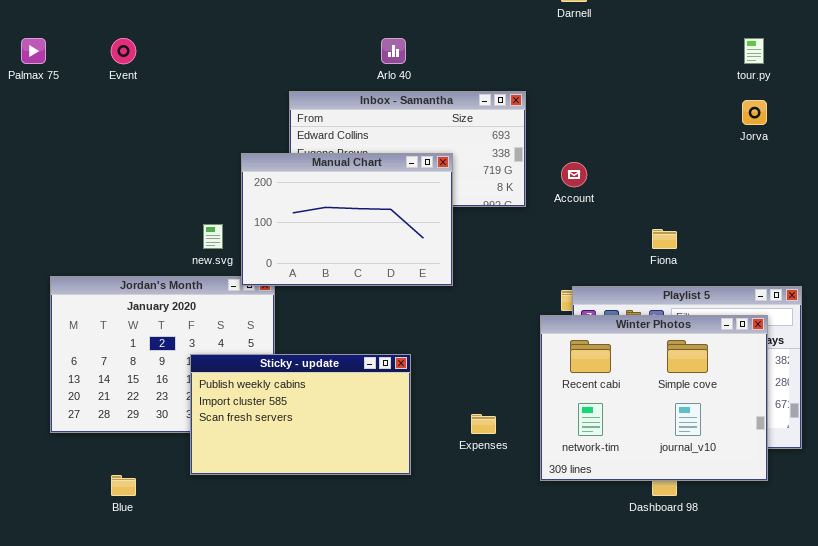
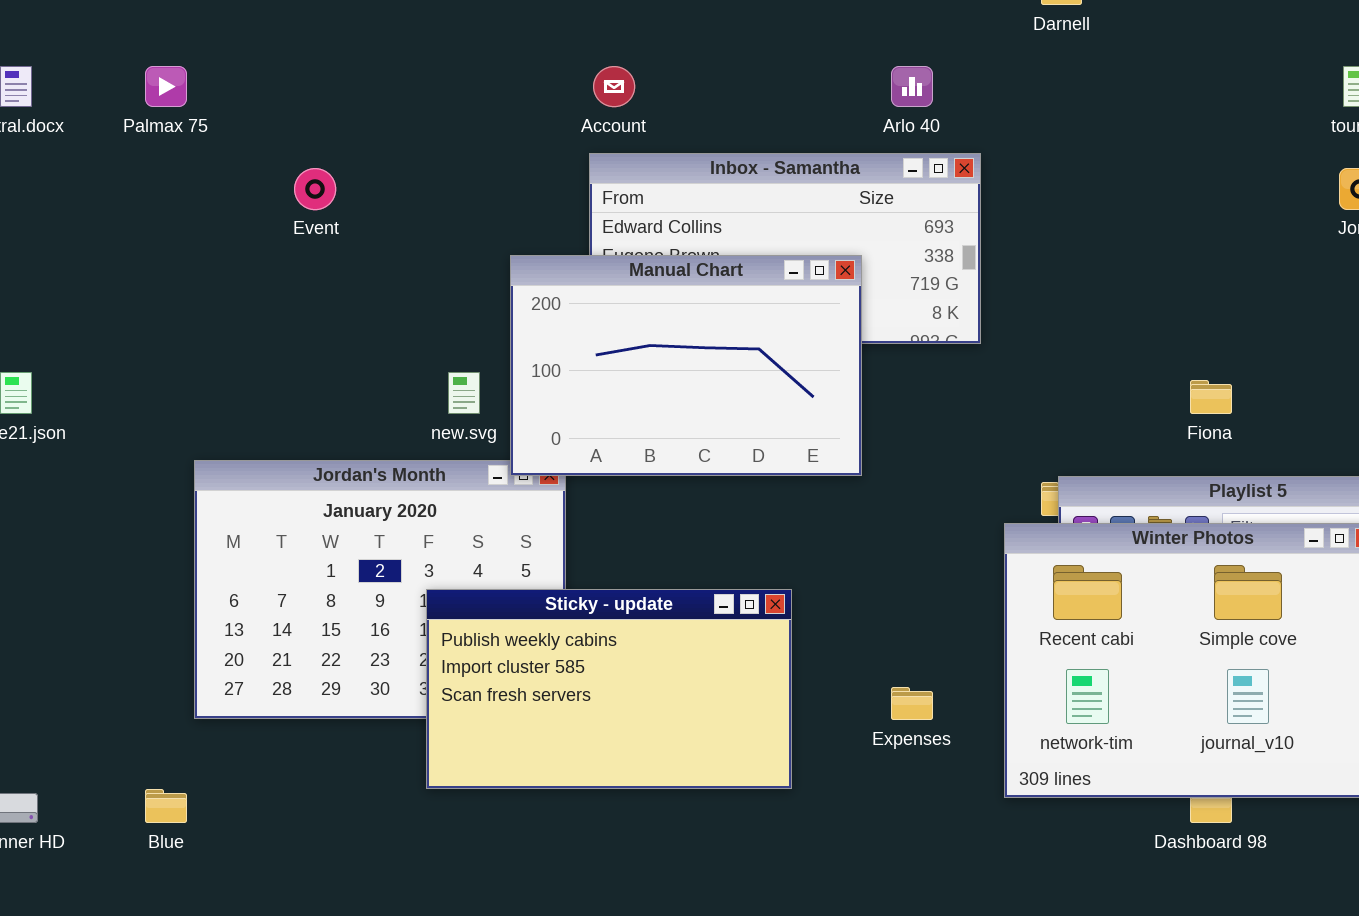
Event: [111,38,136,64] -> [294,168,336,210], moved
Arlo 40: [381,38,406,64] -> [891,66,933,107], moved
Account: [561,162,587,187] -> [593,66,635,107], moved
Blue: [111,475,136,496] -> [145,789,187,823], moved

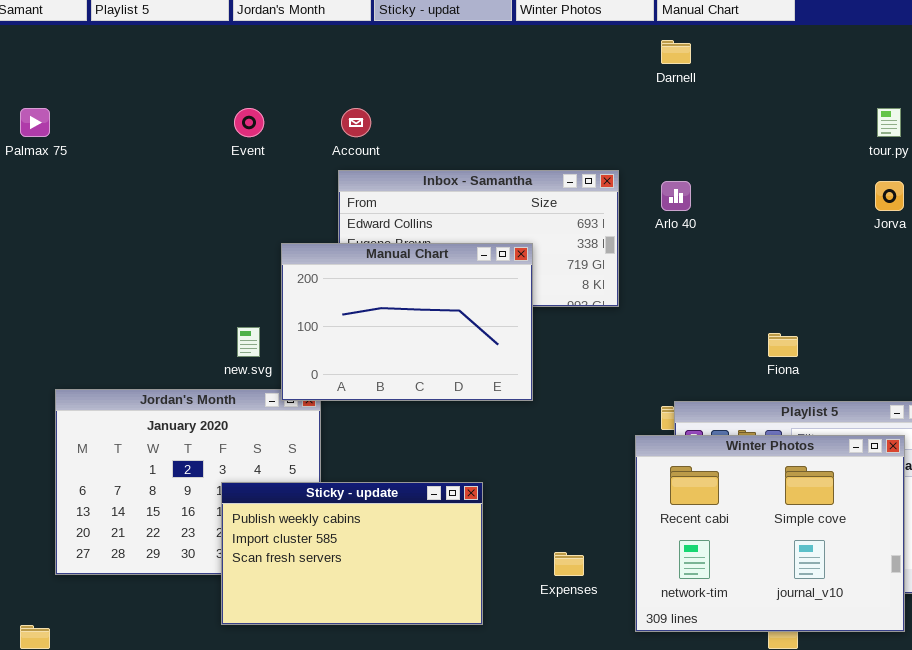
Arlo 40: [891,66,933,107] -> [661,181,691,211], moved
Event: [294,168,336,210] -> [234,108,264,137], moved

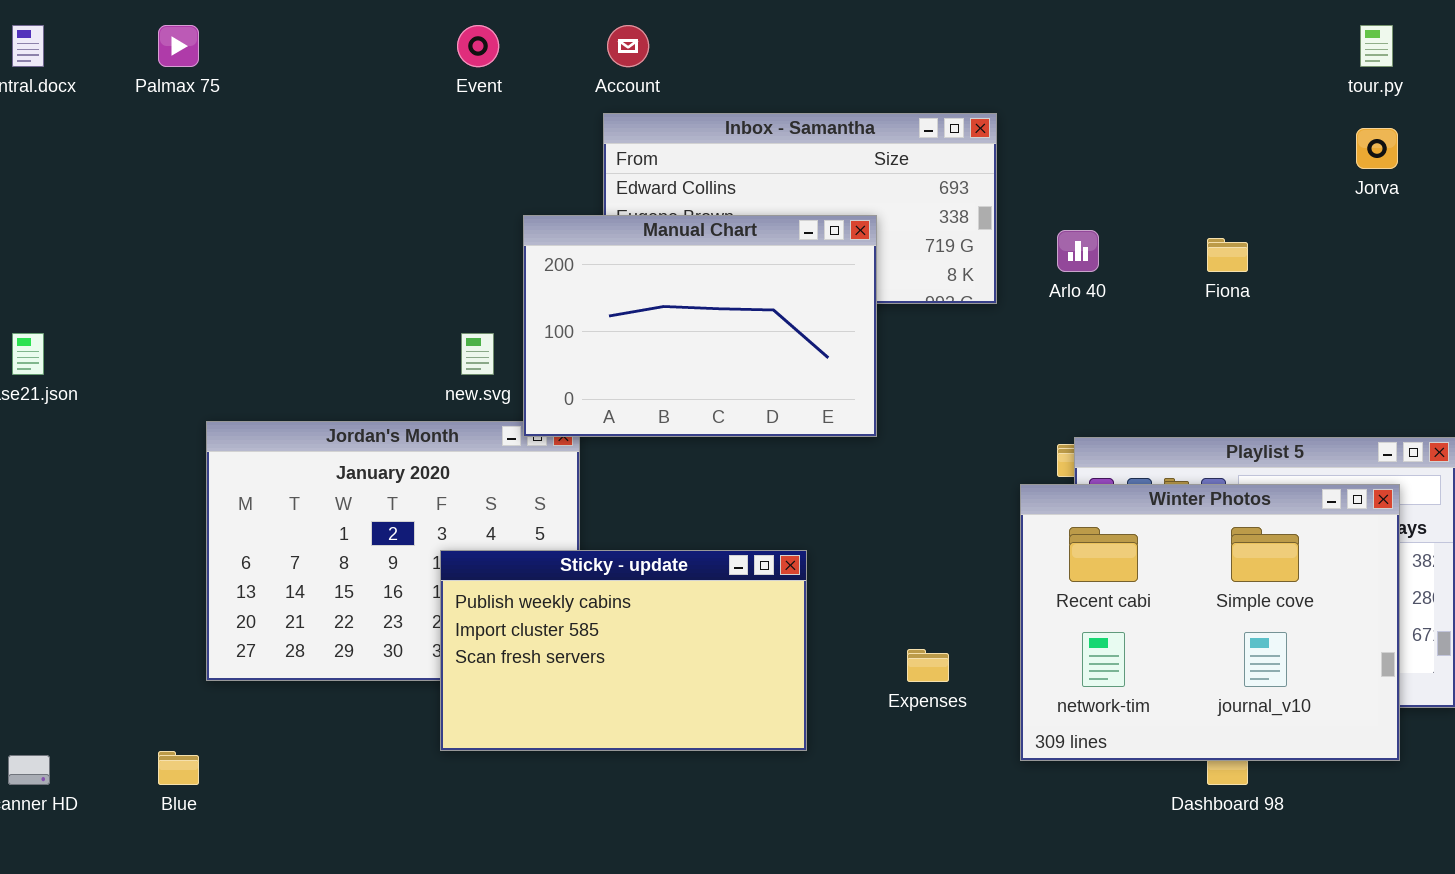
Arlo 40: [661,181,691,211] -> [1057,230,1099,272], moved
Fiona: [768,333,798,357] -> [1207,238,1248,272], moved

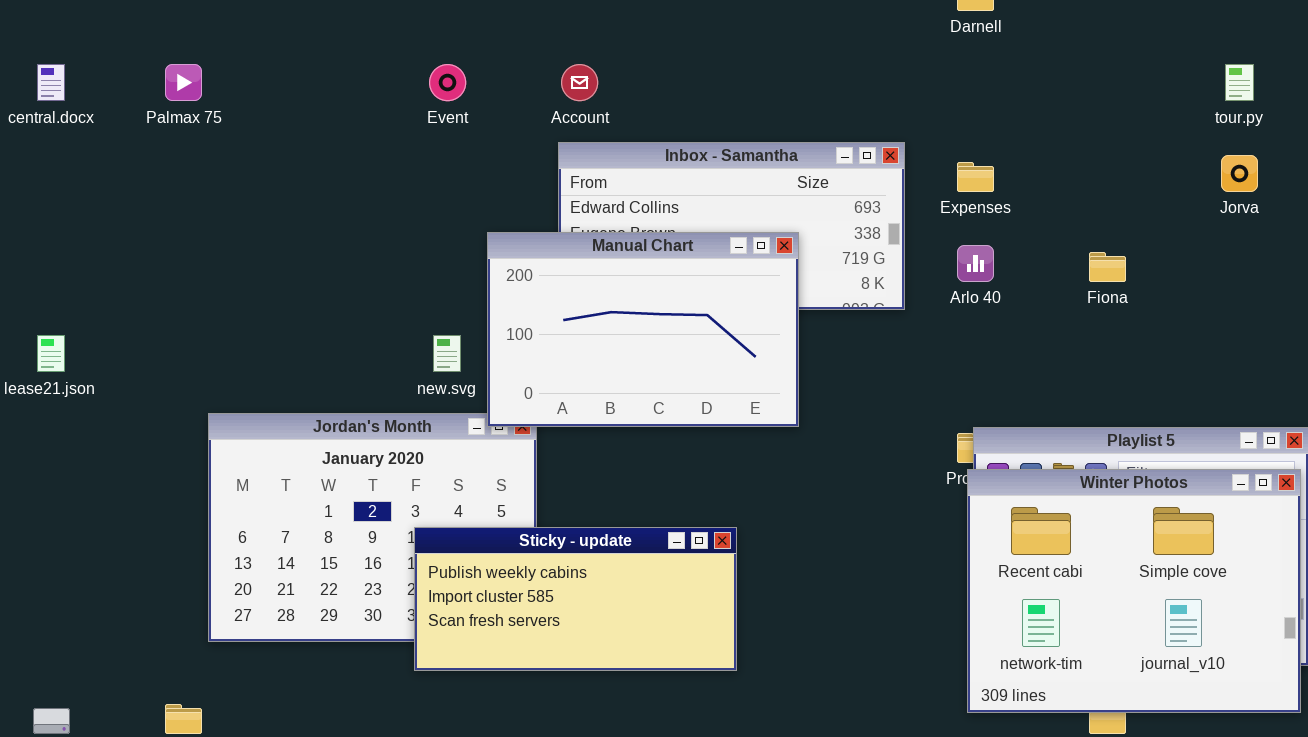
Winter Photos: [1020,484,1400,761] -> [967,469,1301,713], moved
Sticky - update: [440,550,807,751] -> [414,527,737,671], resized
Expenses: [907,649,949,682] -> [957,162,994,192], moved

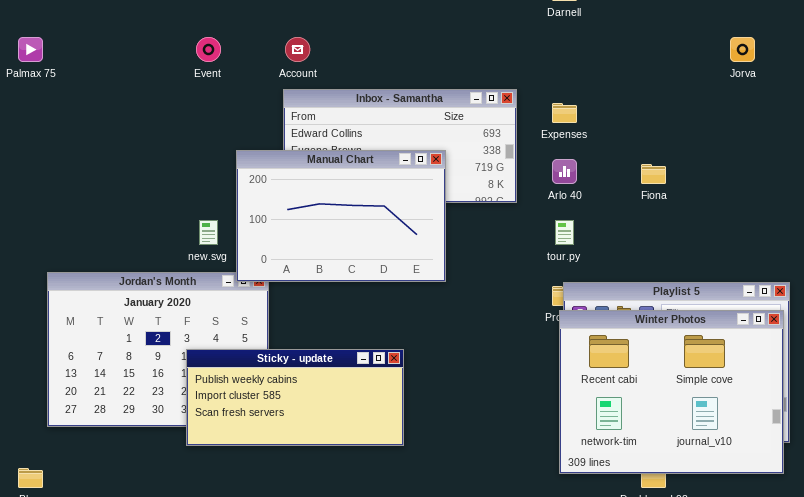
tour.py: [1225,64,1254,101] -> [555,220,574,245], moved
Jorva: [1221,155,1258,192] -> [730,37,755,62], moved

